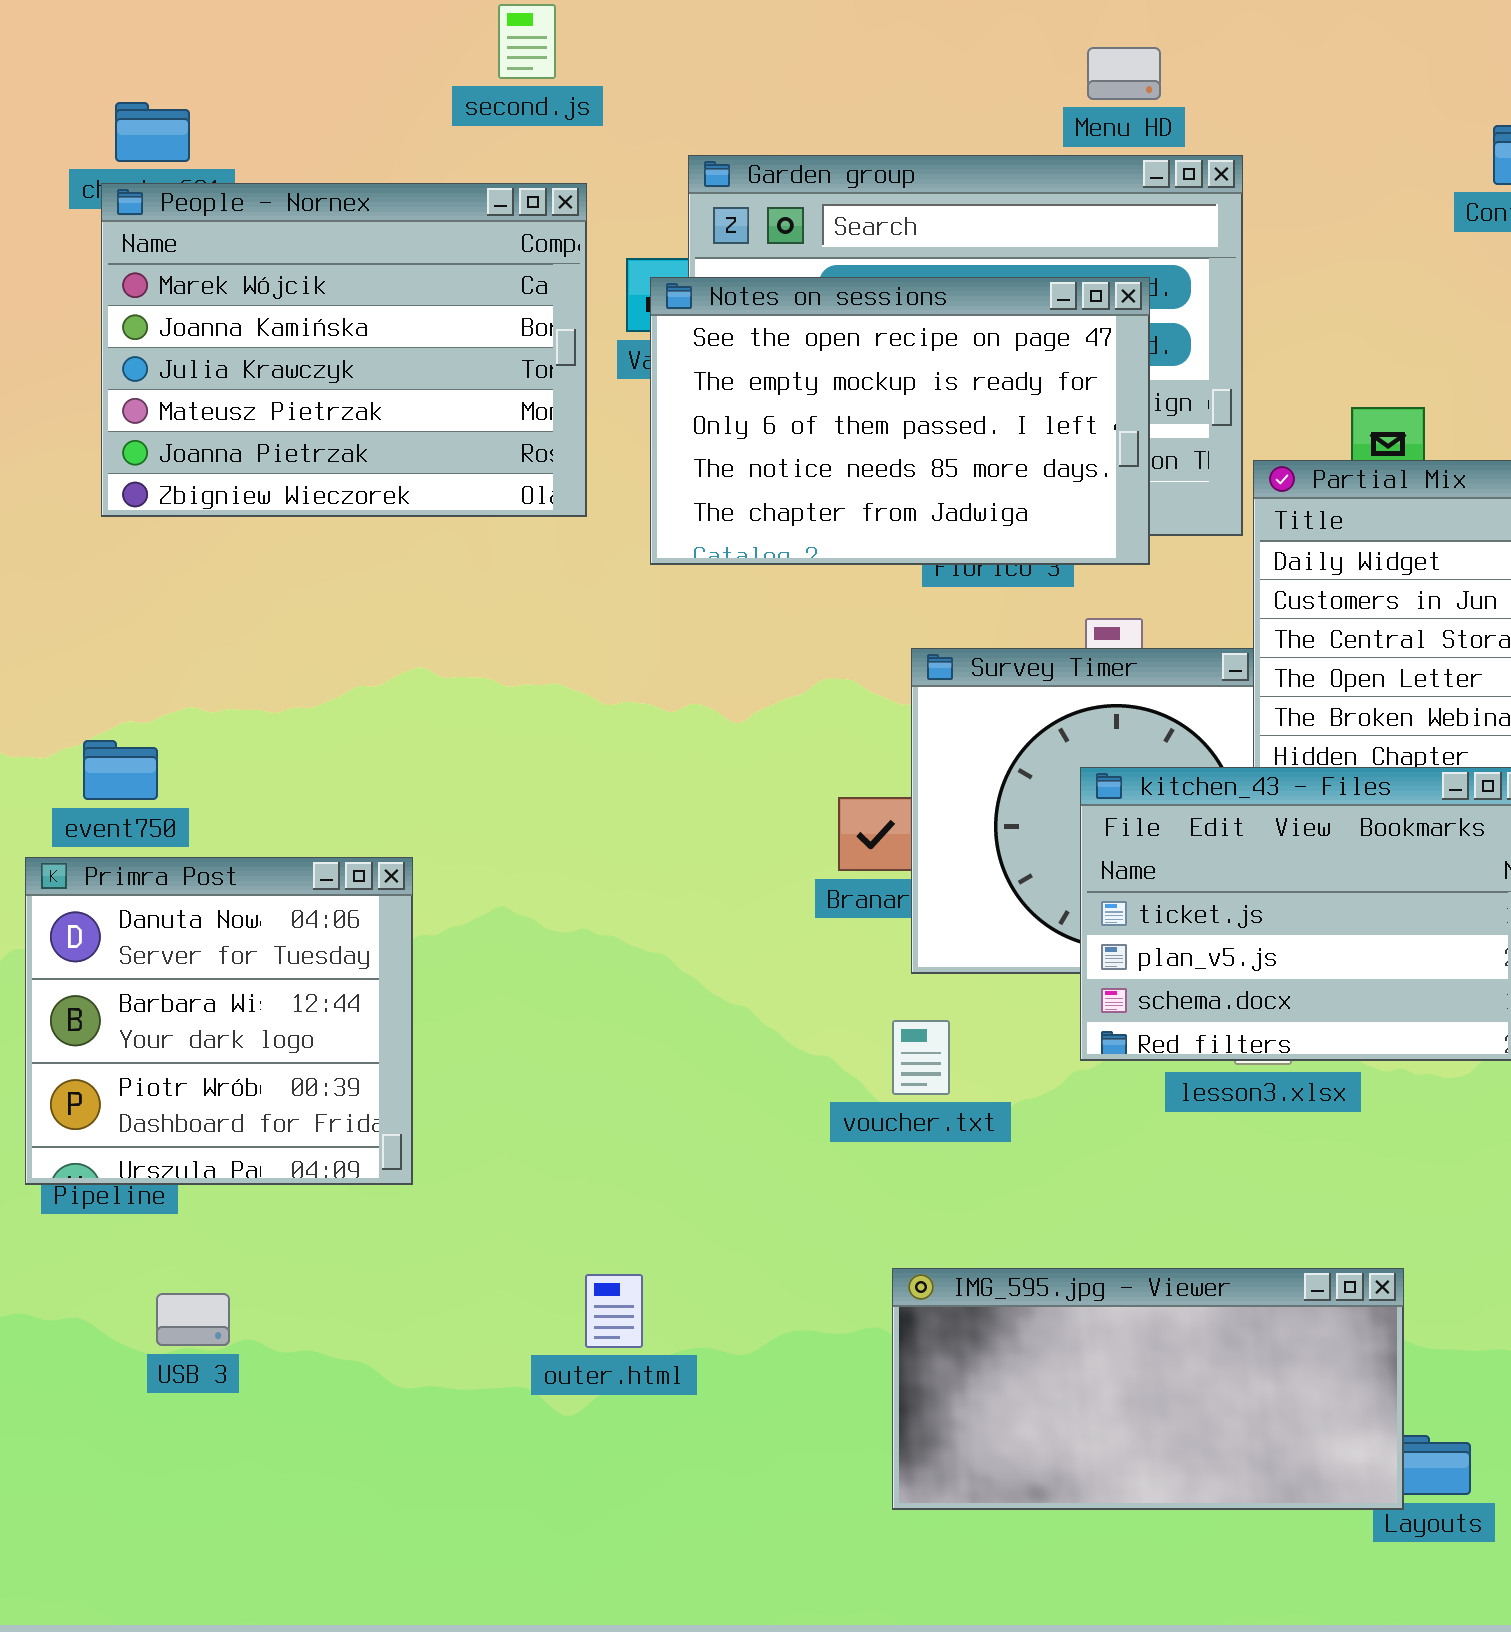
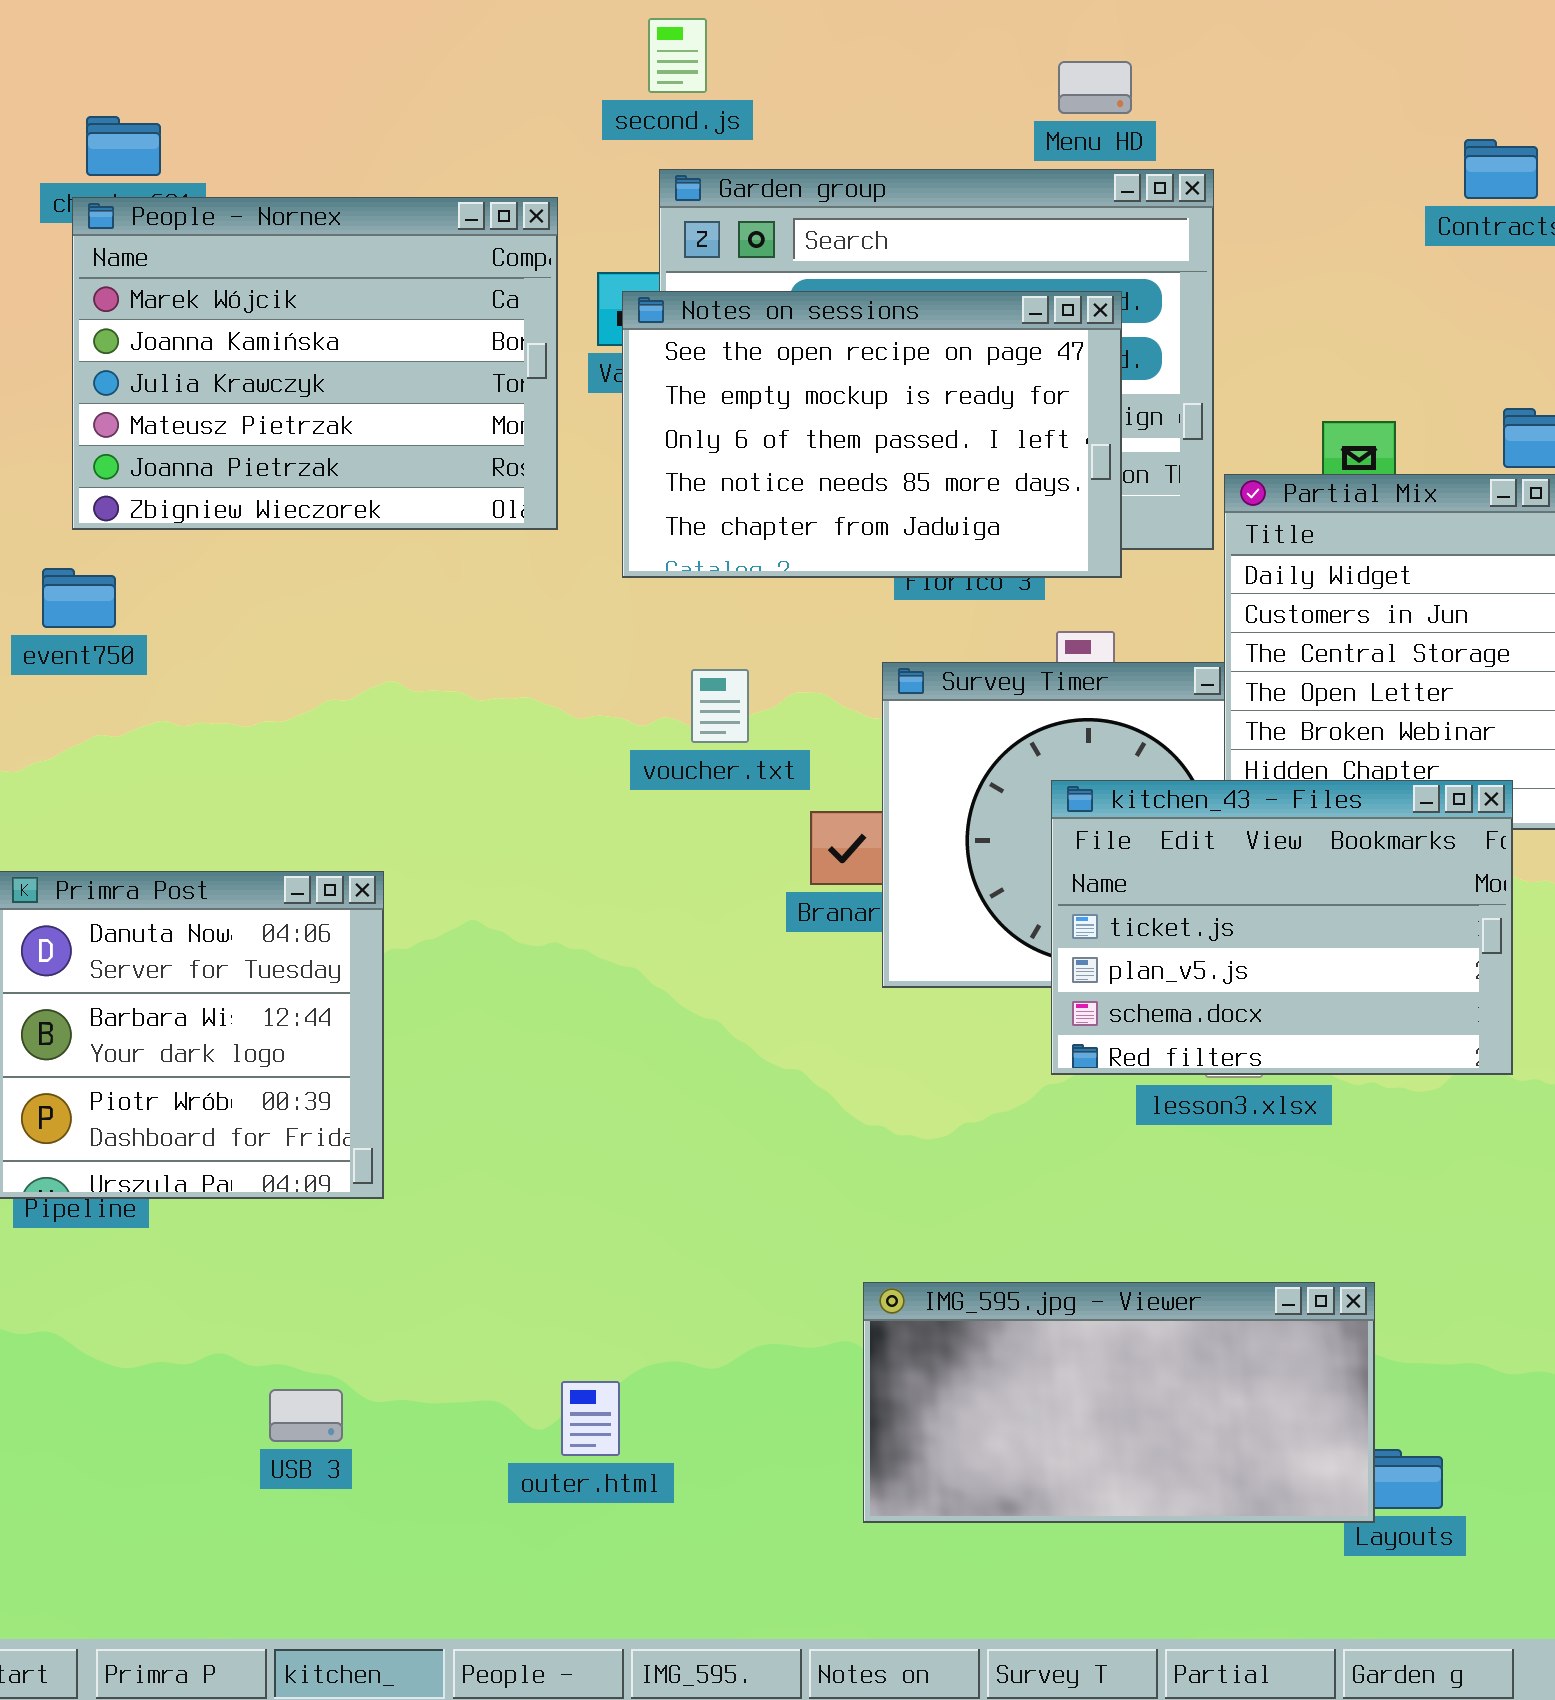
second.js: [498,4,556,79] -> [648,18,707,93], moved
event750: [83,740,158,800] -> [42,568,116,628], moved
voucher.txt: [892,1020,950,1095] -> [691,669,749,743], moved
outer.html: [585,1274,643,1348] -> [561,1381,620,1456], moved
USB 3: [156,1293,230,1346] -> [269,1389,343,1442], moved

